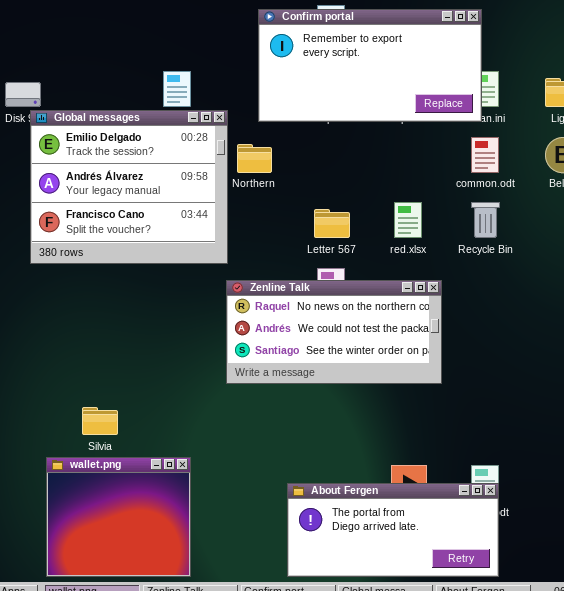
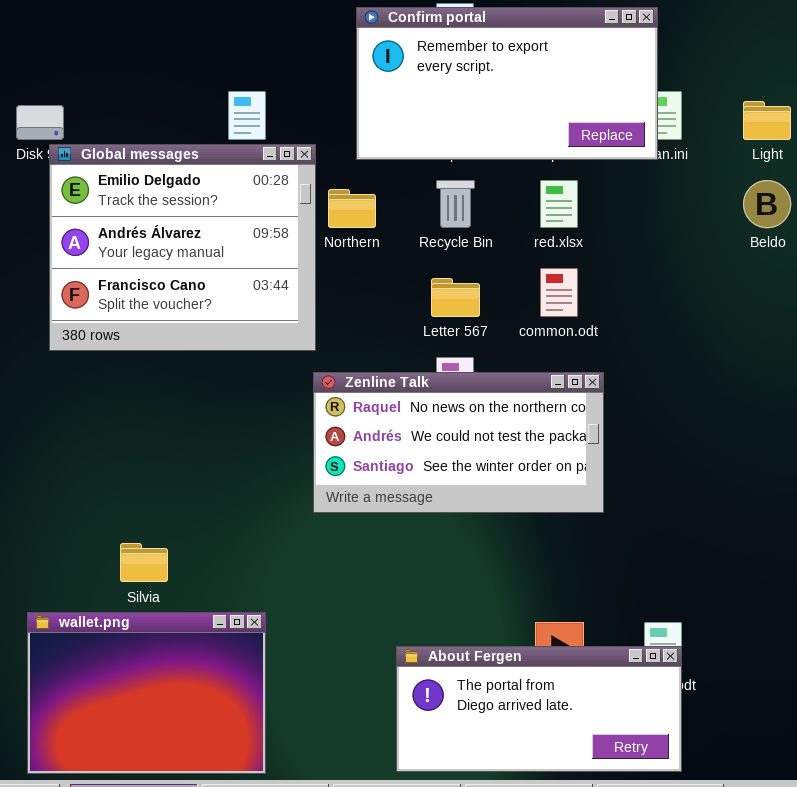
common.odt: [471,137,499,173] -> [540,268,578,317], moved
red.xlsx: [394,202,422,238] -> [540,180,578,228], moved
Recycle Bin: [471,202,500,238] -> [436,180,475,228], moved
wallet.png: [46,457,191,577] -> [27,612,266,774], resized

